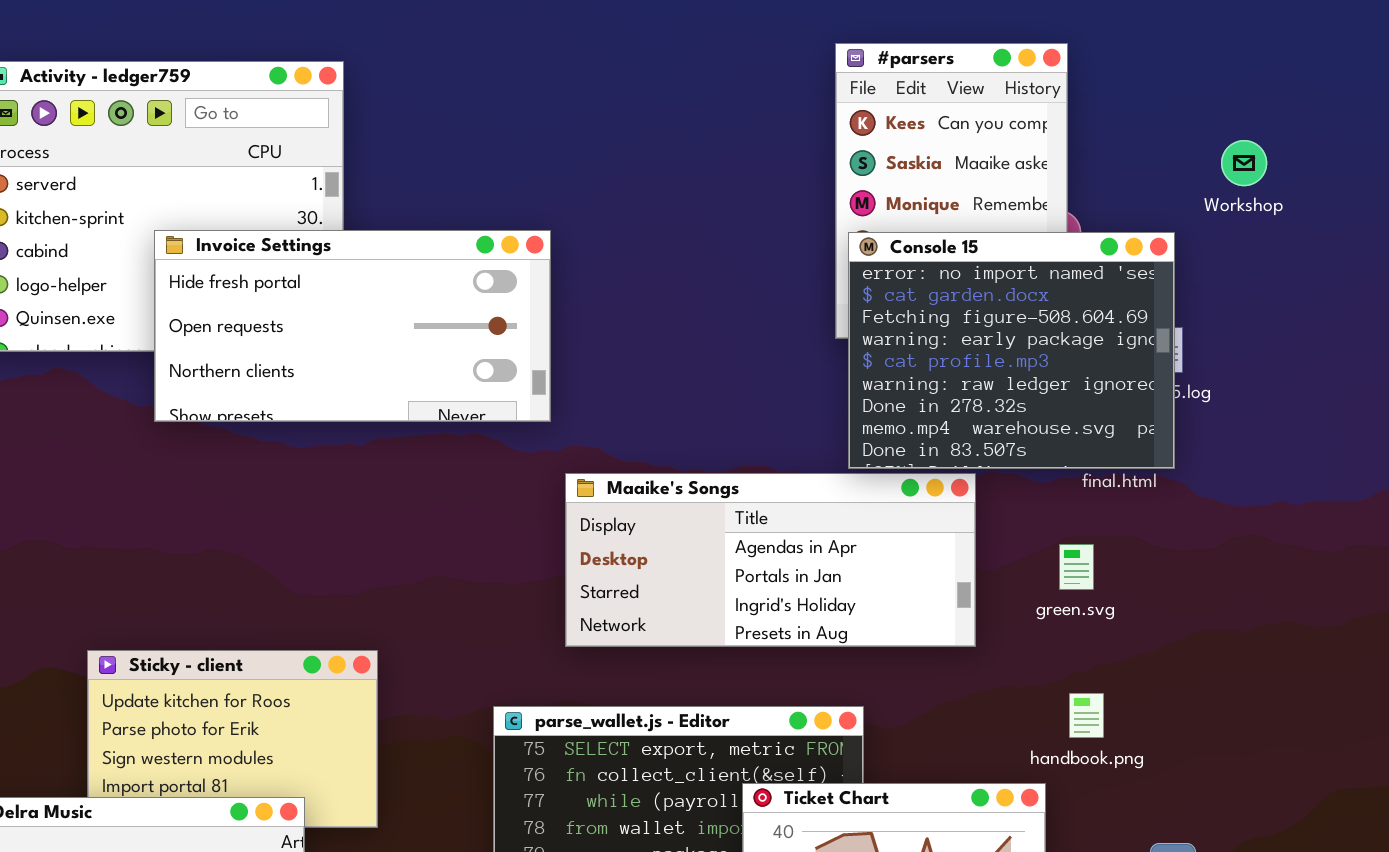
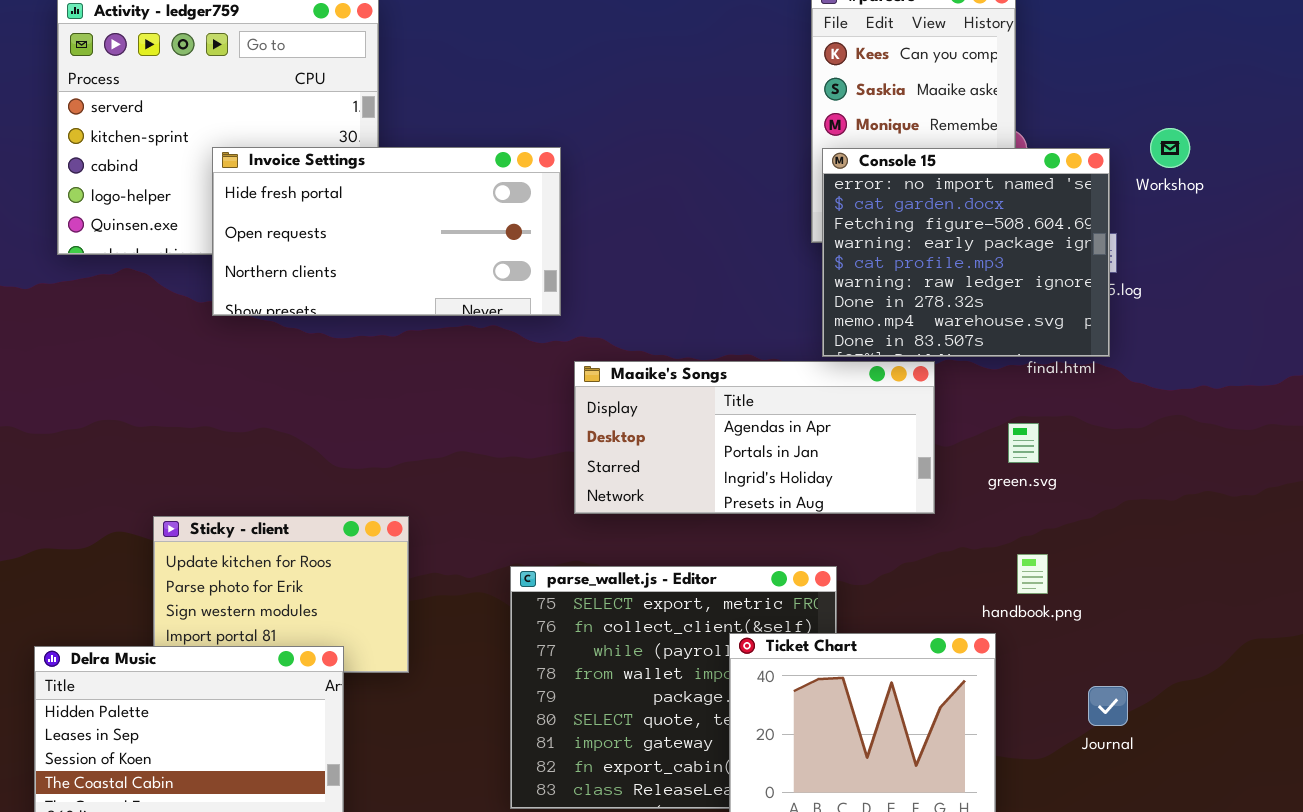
Workshop: [1221,140,1267,186] -> [1150,128,1190,168], moved

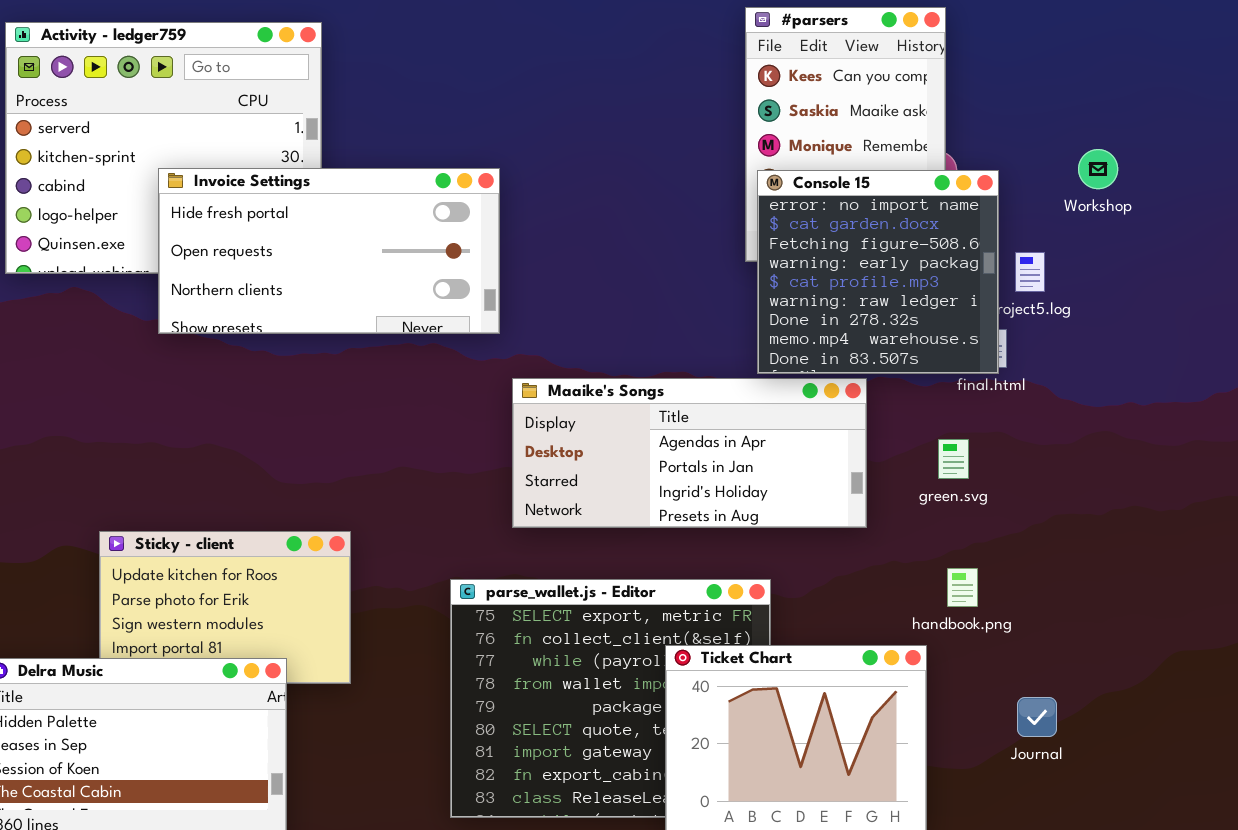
Console 15: [822,148,1110,357] -> [757,170,999,374], resized

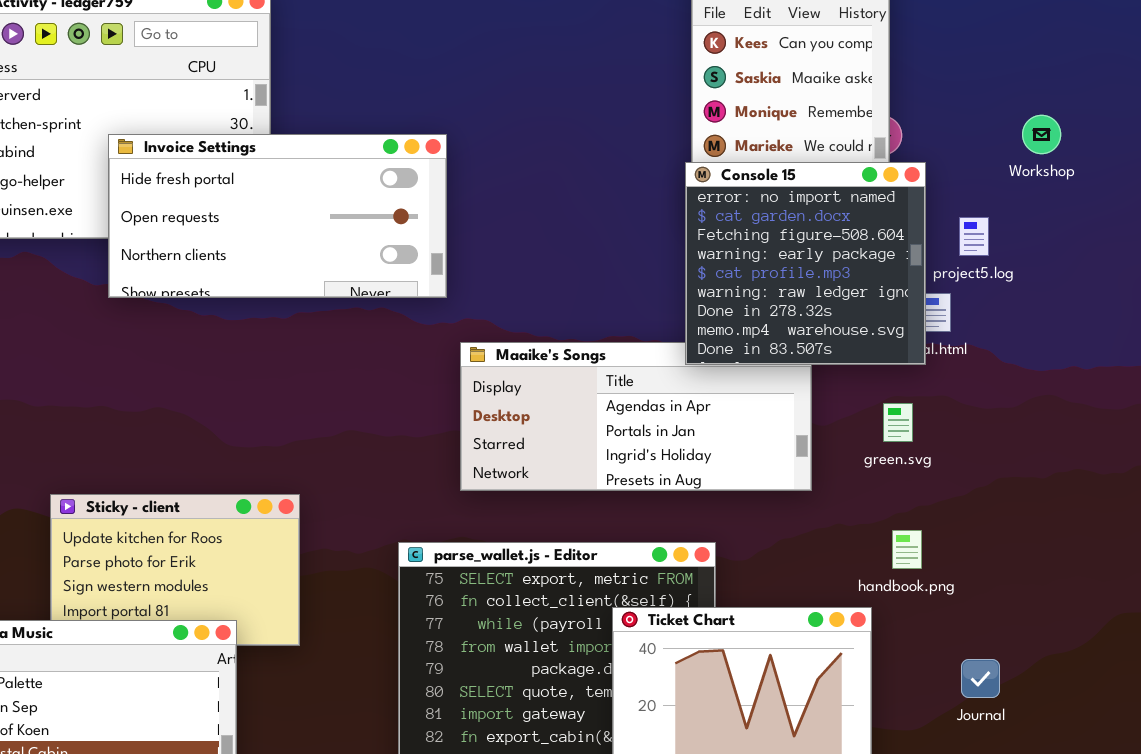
Console 15: [757,170,999,374] -> [685,162,926,365], moved

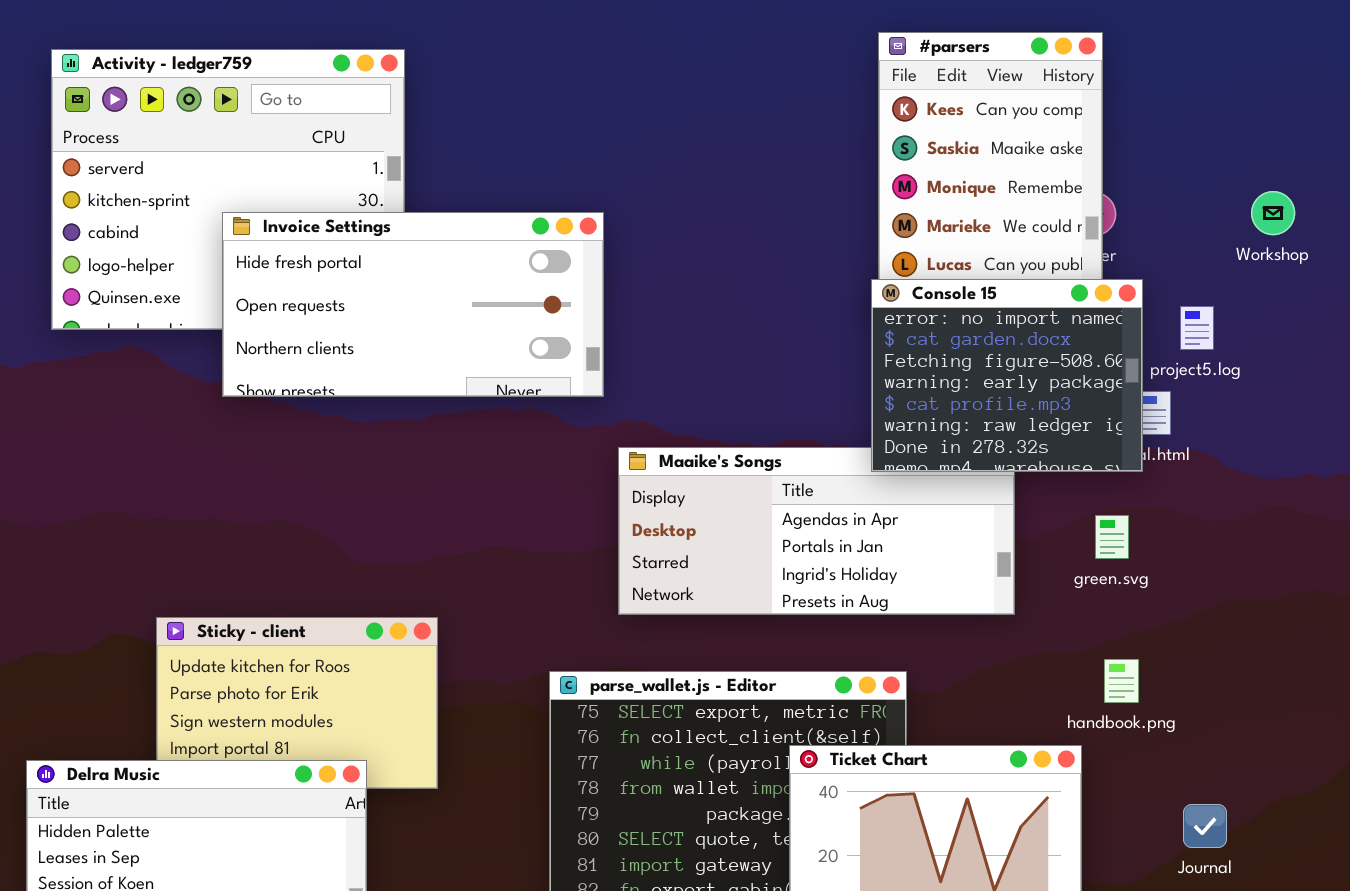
Console 15: [685,162,926,365] -> [871,279,1143,472], resized

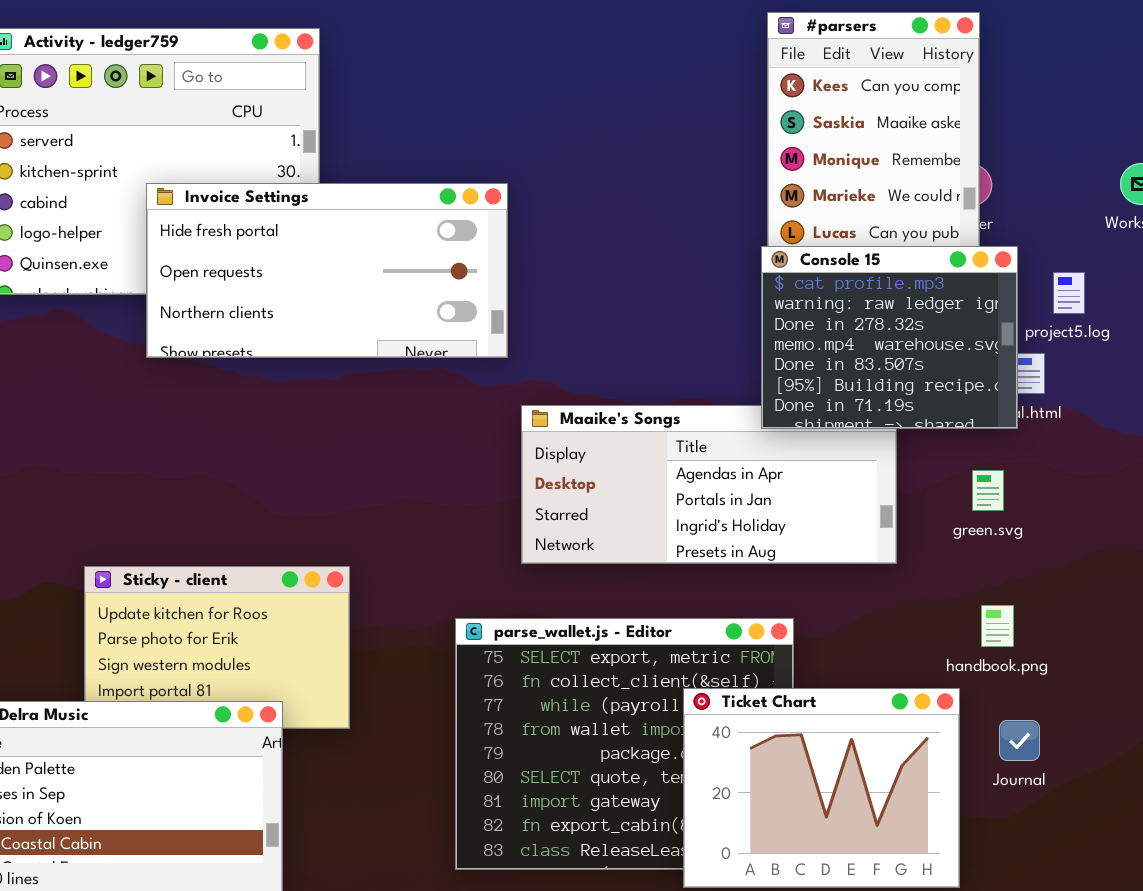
Console 15: [871,279,1143,472] -> [761,246,1018,429], scrolled down 4 rows
Journal: [1183,804,1227,848] -> [999,720,1040,761], moved

